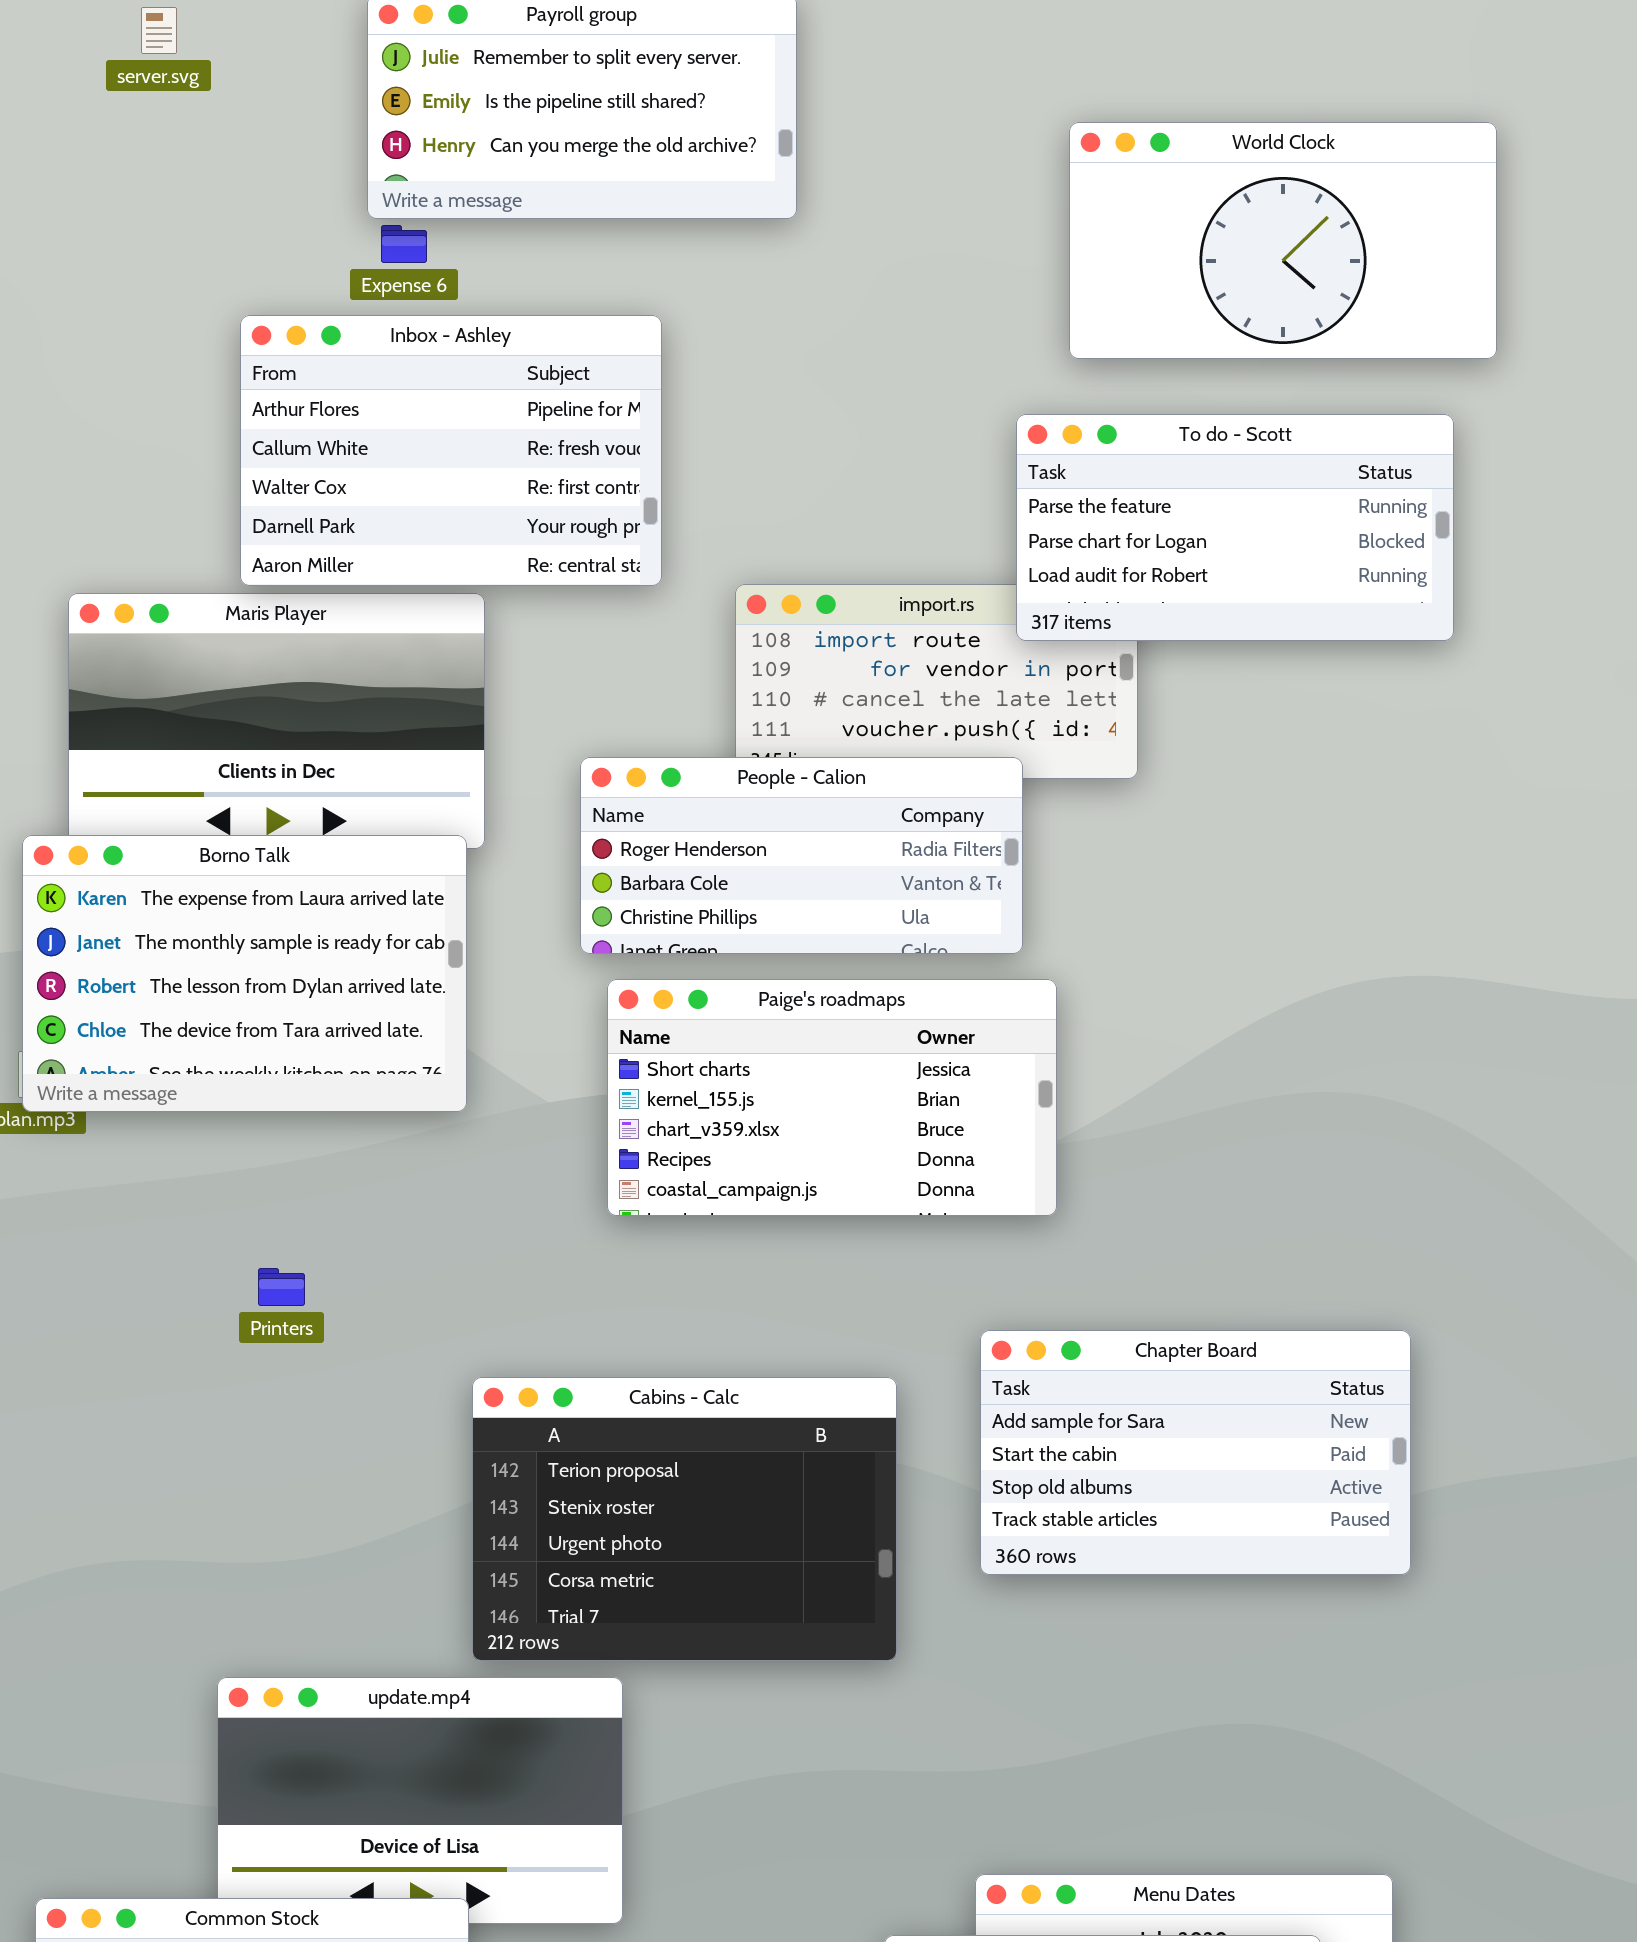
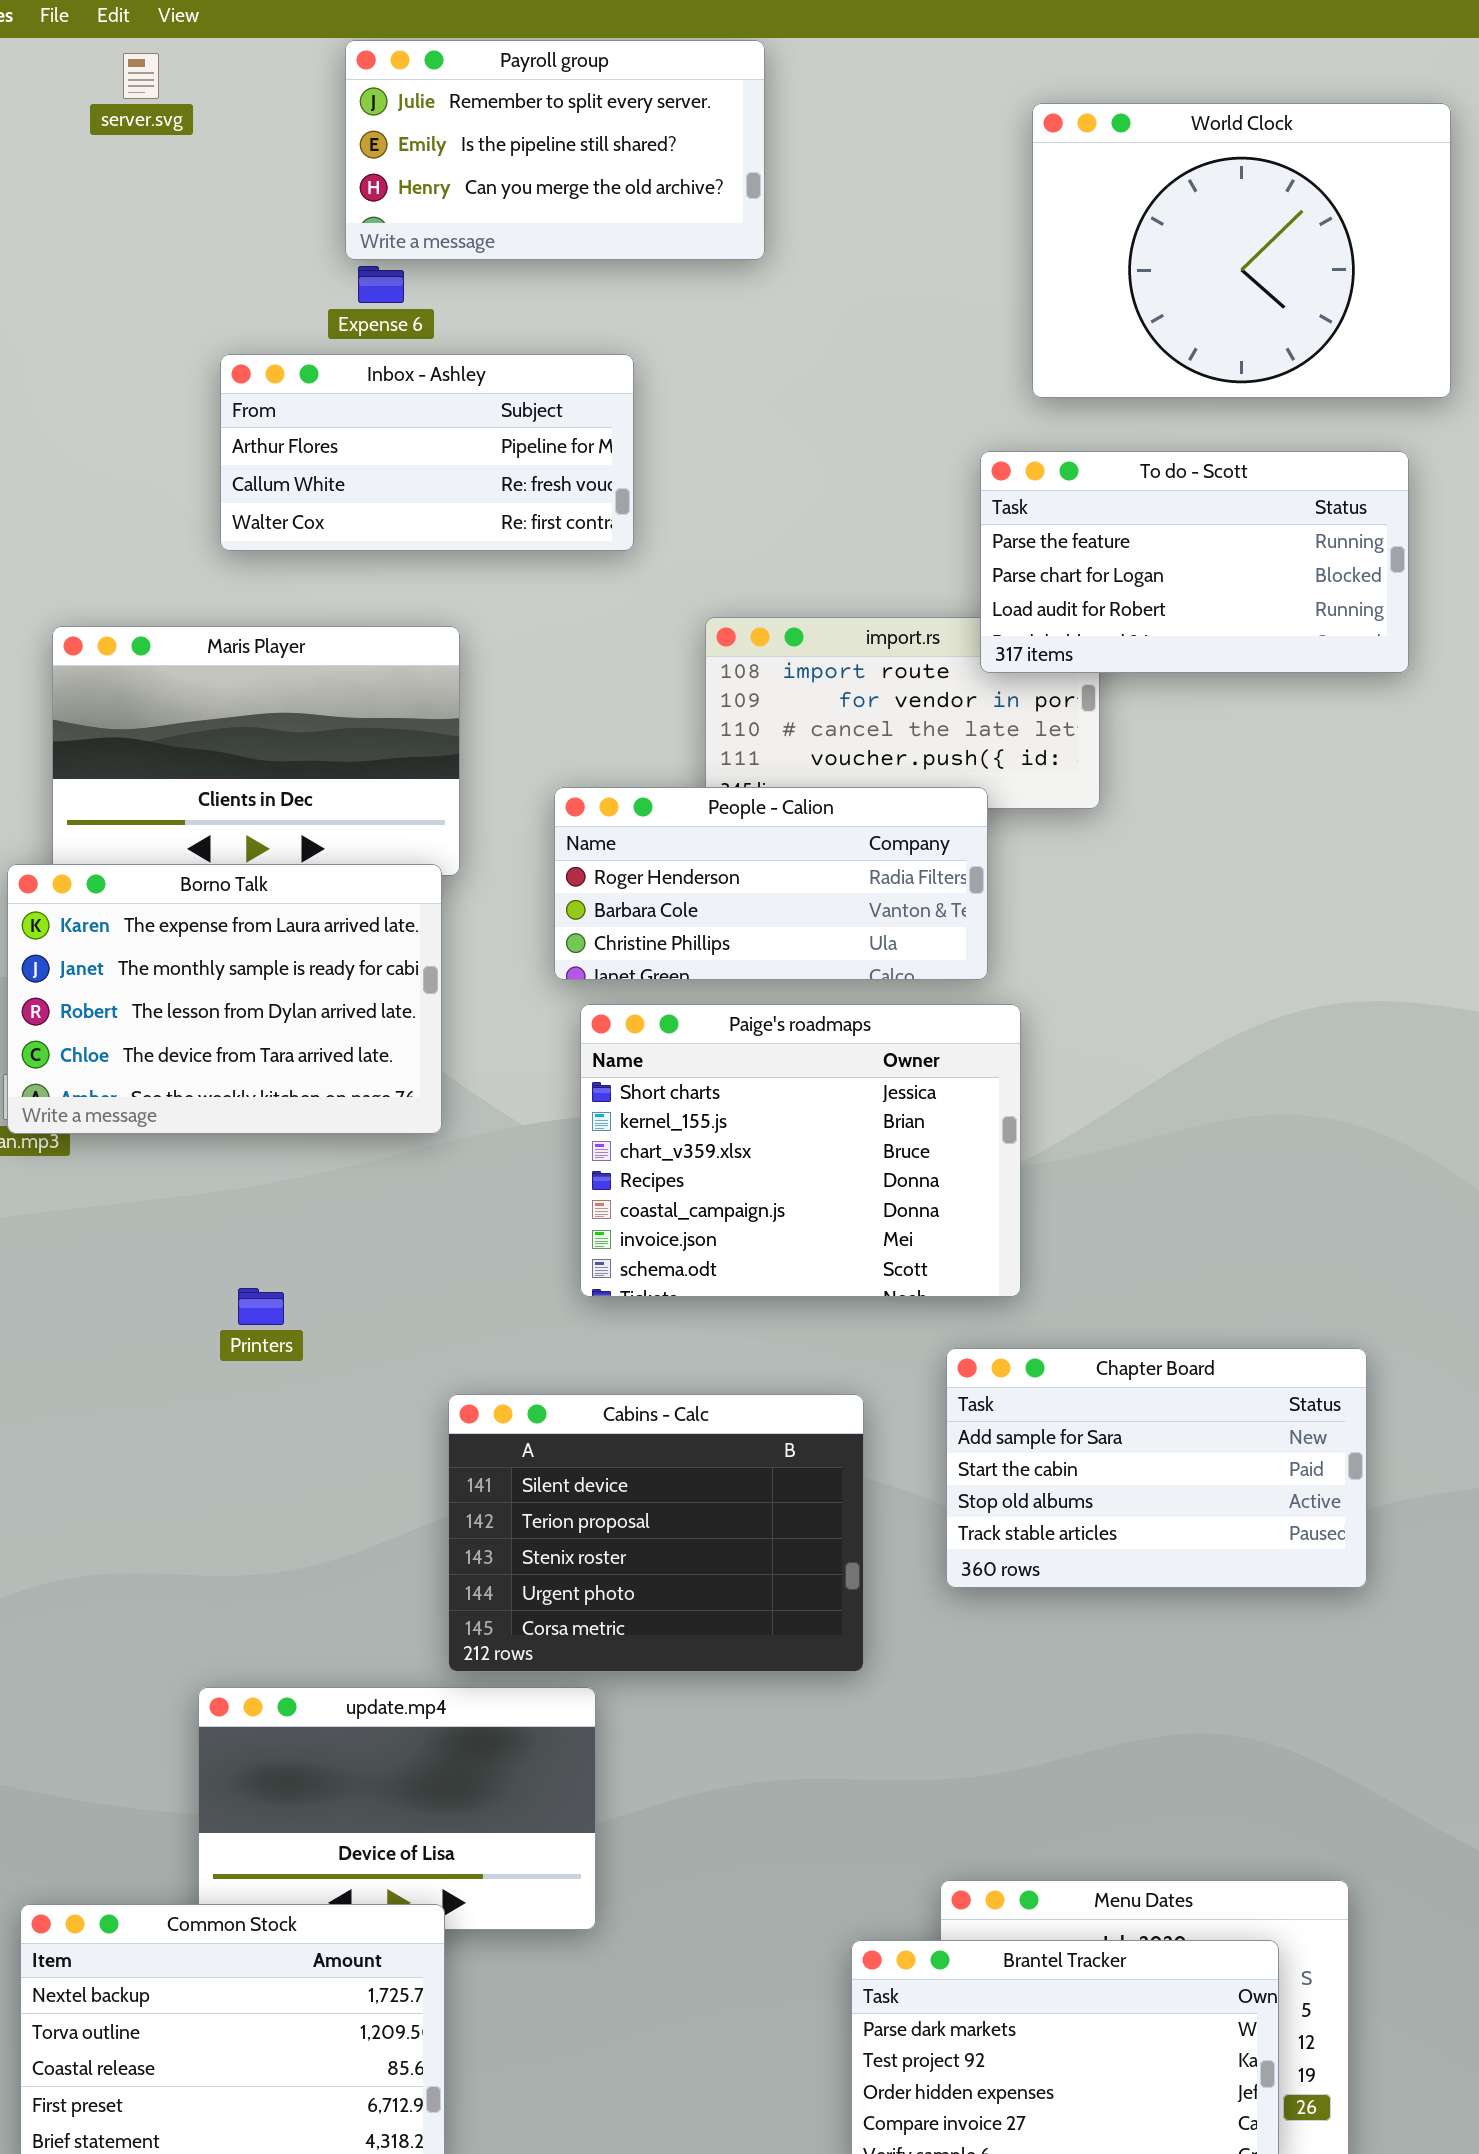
World Clock: [1069,122,1497,359] -> [1032,103,1451,398], resized
Inbox - Ashley: [240,315,662,586] -> [220,354,634,551], resized
Paige's roadmaps: [607,979,1057,1216] -> [580,1004,1021,1297], resized
Cabins - Calc: [472,1377,897,1661] -> [448,1394,864,1672], scrolled up 1 row

